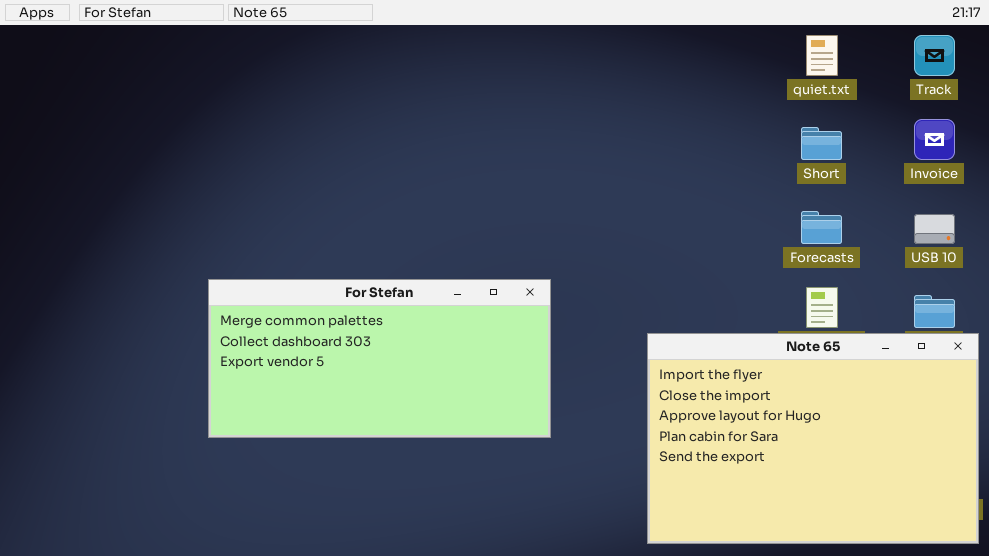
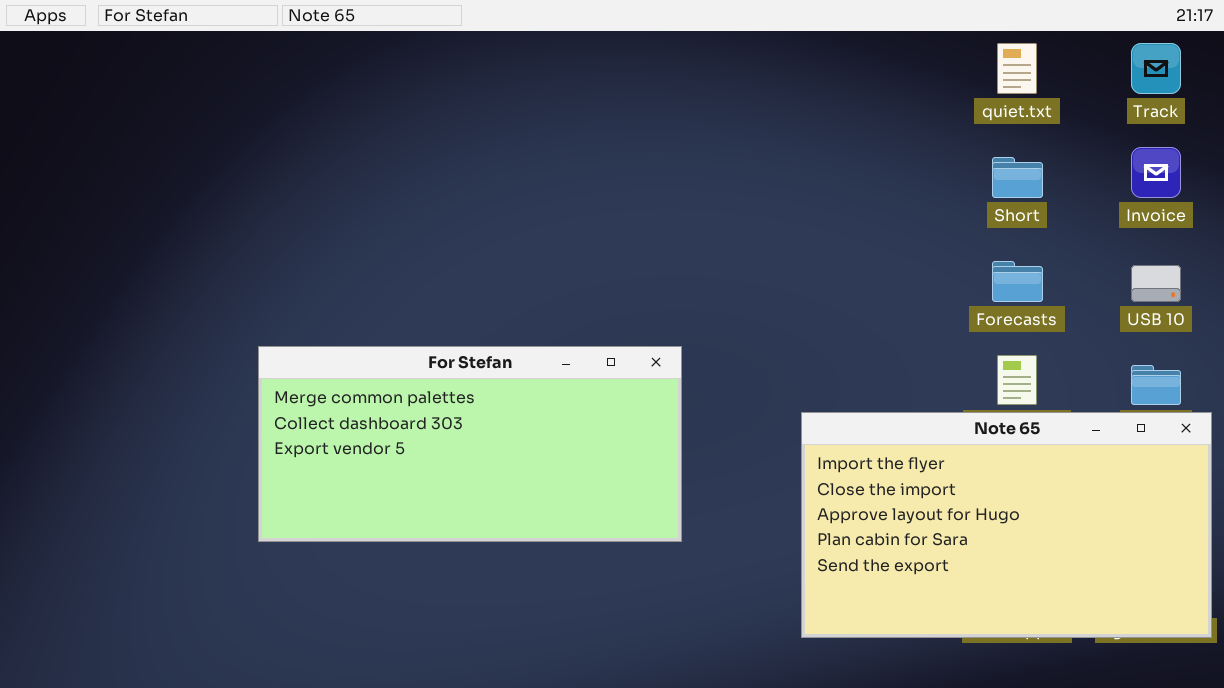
Note 65: [647,333,979,544] -> [801,412,1212,638], resized

